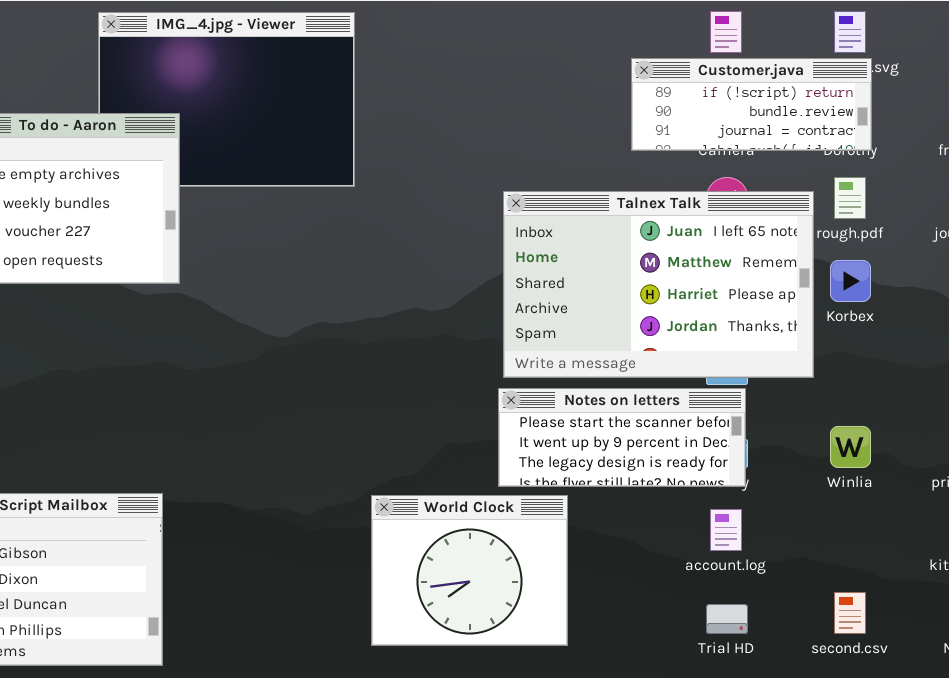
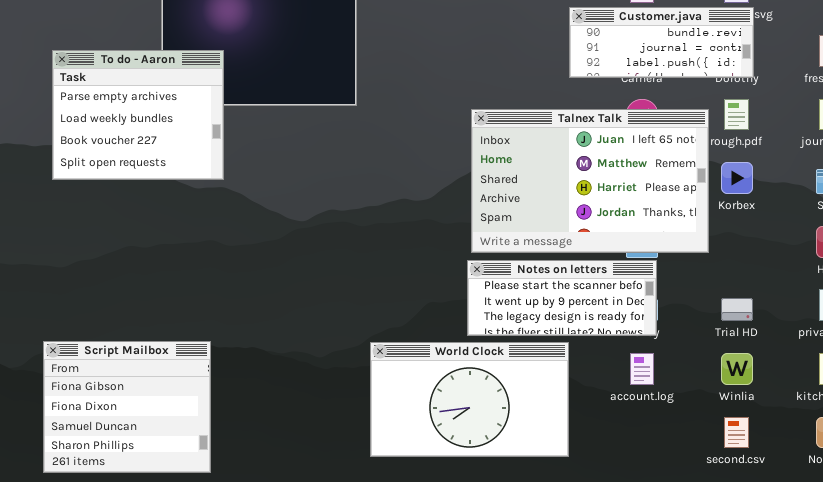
Customer.java: [631,58,872,151] -> [569,7,754,78], scrolled down 1 row
Winlia: [830,426,871,468] -> [721,353,753,385], moved
World Clock: [371,495,568,646] -> [370,342,569,457], resized
Trial HD: [706,604,748,634] -> [721,298,753,321], moved

